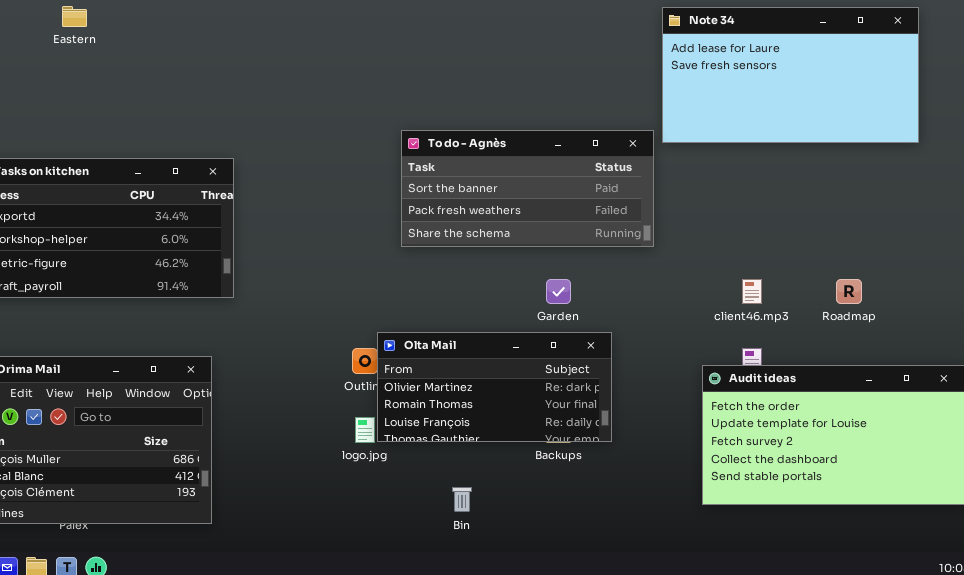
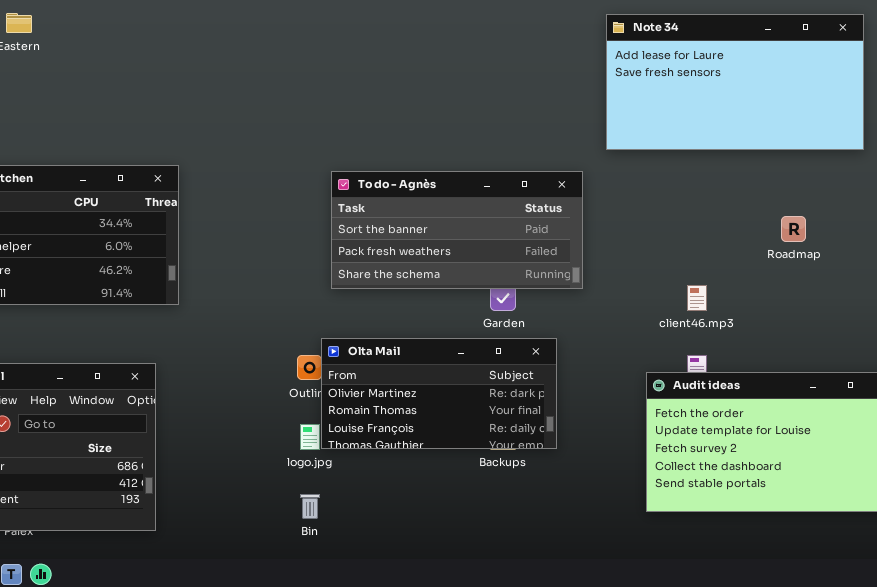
To do - Agnès: [401,130,654,247] -> [331,171,583,289], moved
Roadmap: [836,279,862,304] -> [781,216,806,242], moved
Bin: [452,487,472,512] -> [300,494,320,519], moved

